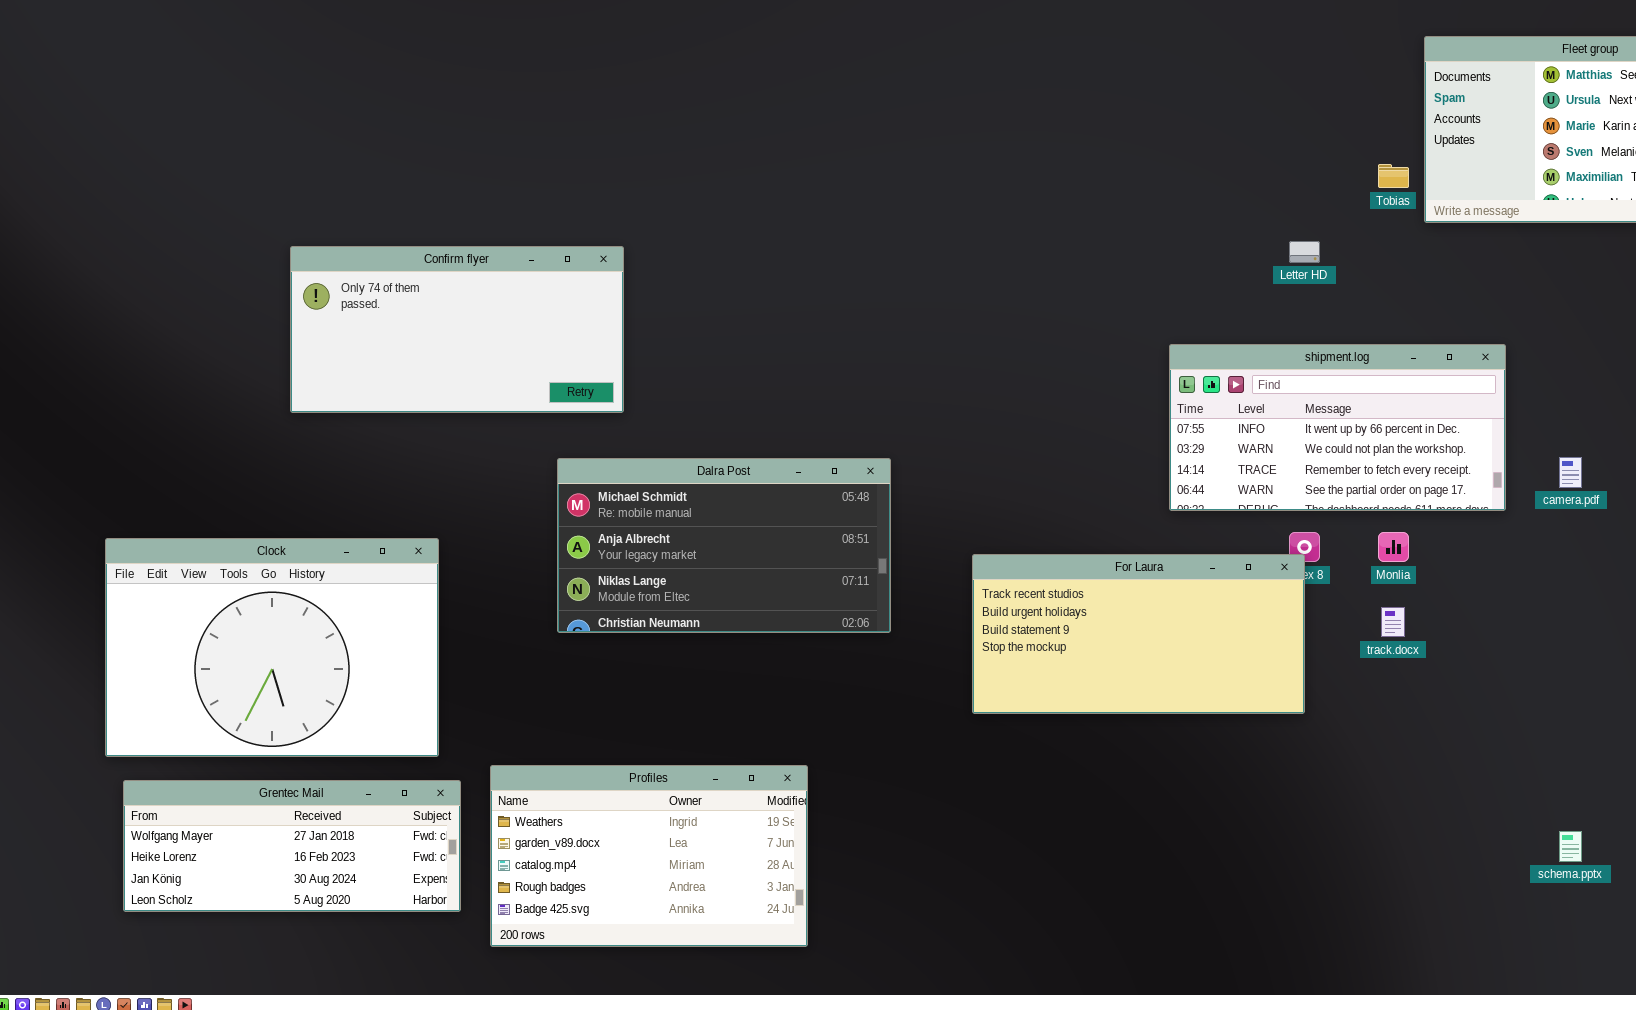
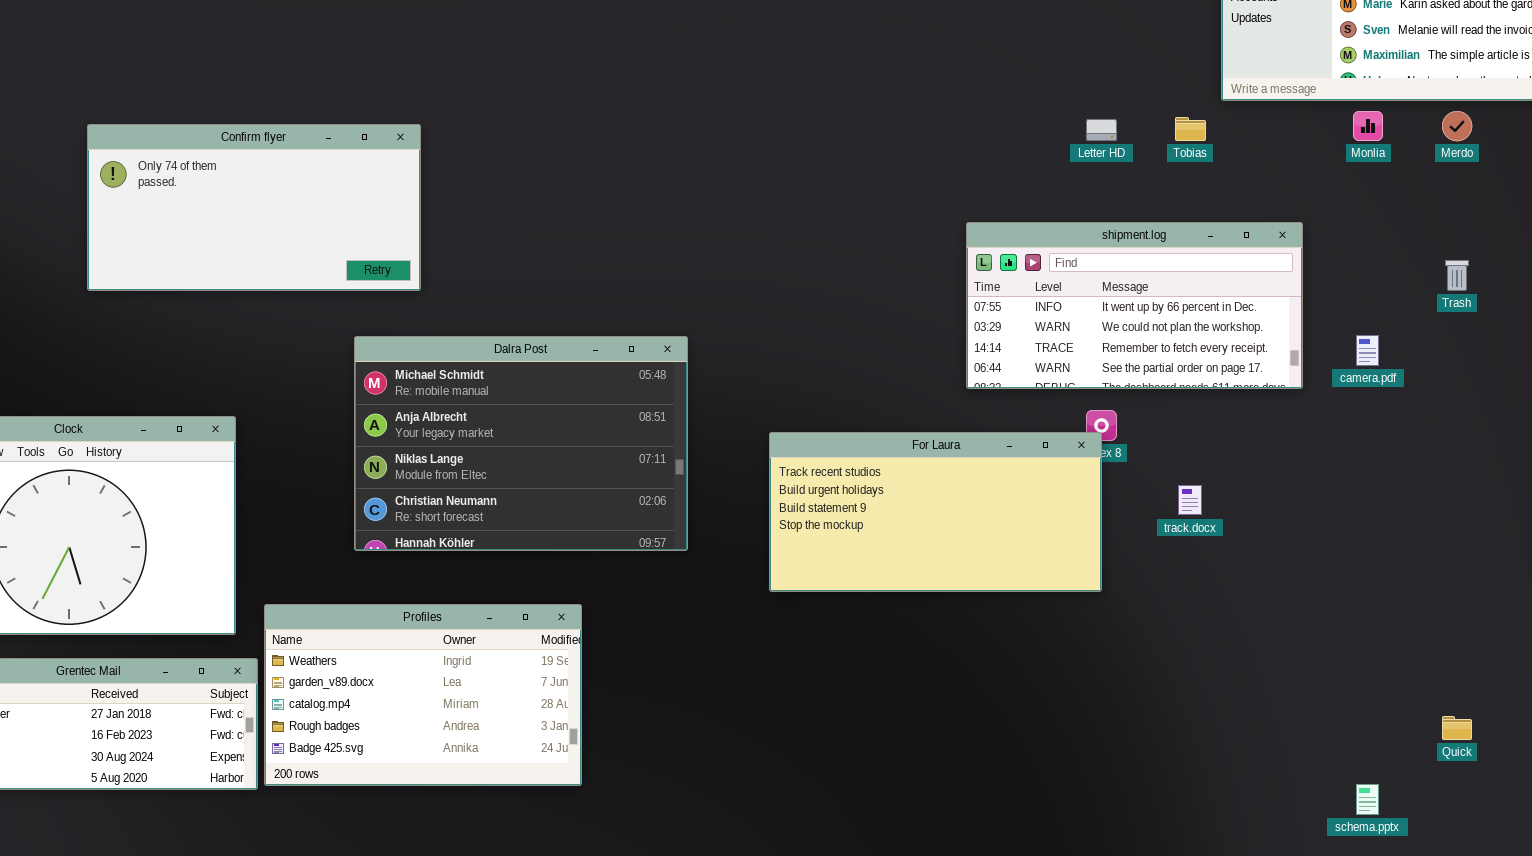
Tobias: [1378,164,1409,188] -> [1175,117,1206,141], moved
Dalra Post: [557,458,891,633] -> [354,336,688,551], resized
Monlia: [1378,532,1409,562] -> [1353,111,1383,141], moved
Profiles: [490,765,808,947] -> [264,604,582,786], moved
schema.pptx: [1559,831,1582,862] -> [1356,784,1379,815], moved

